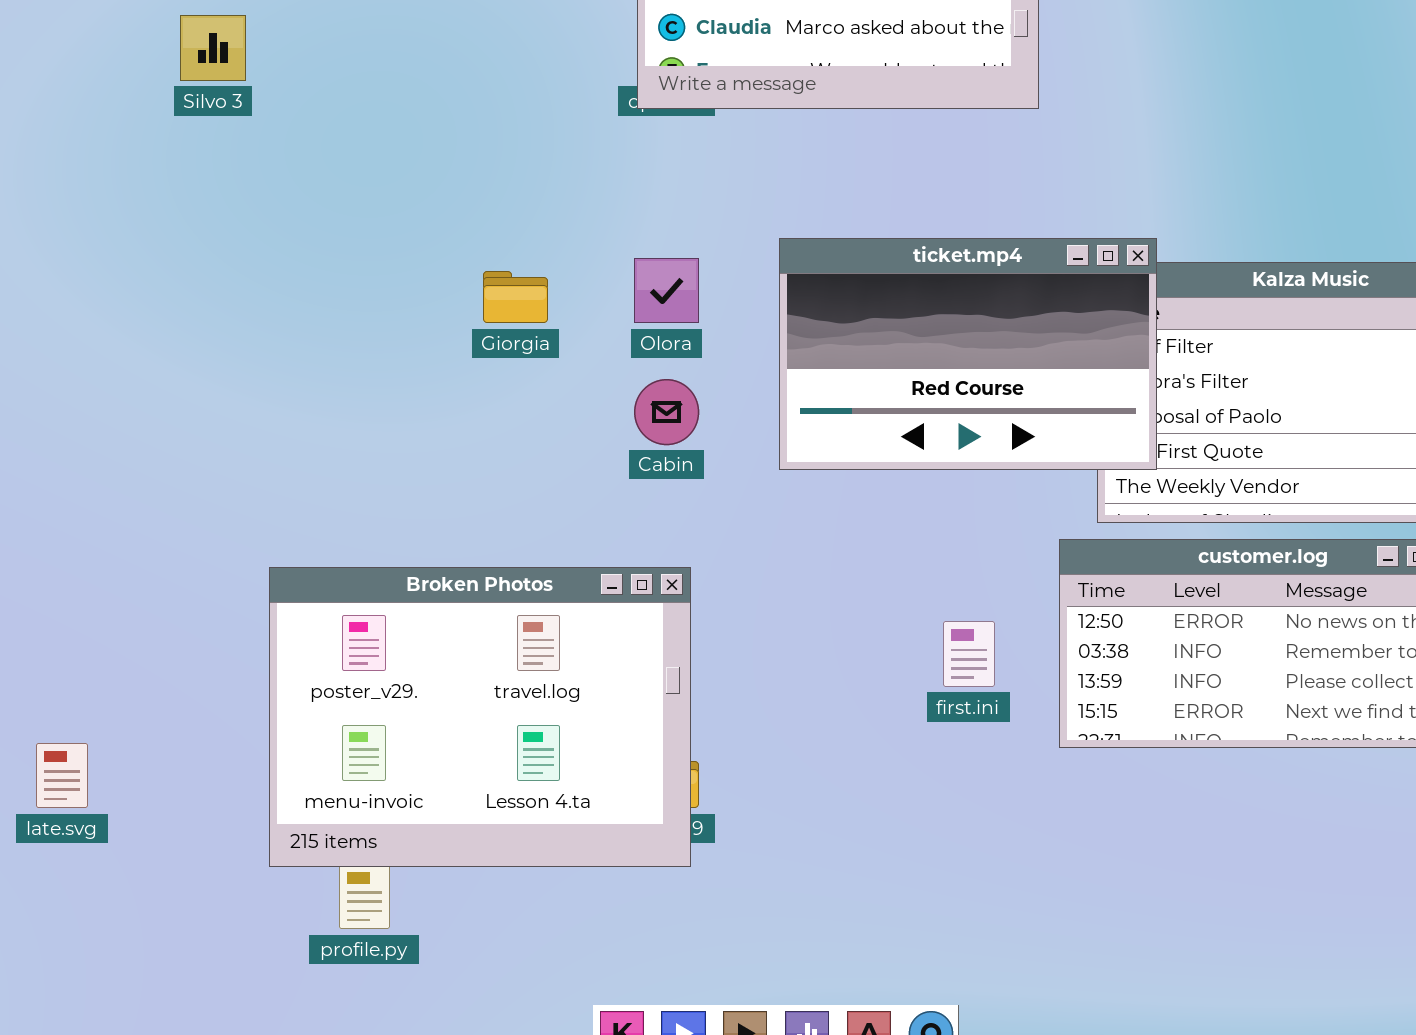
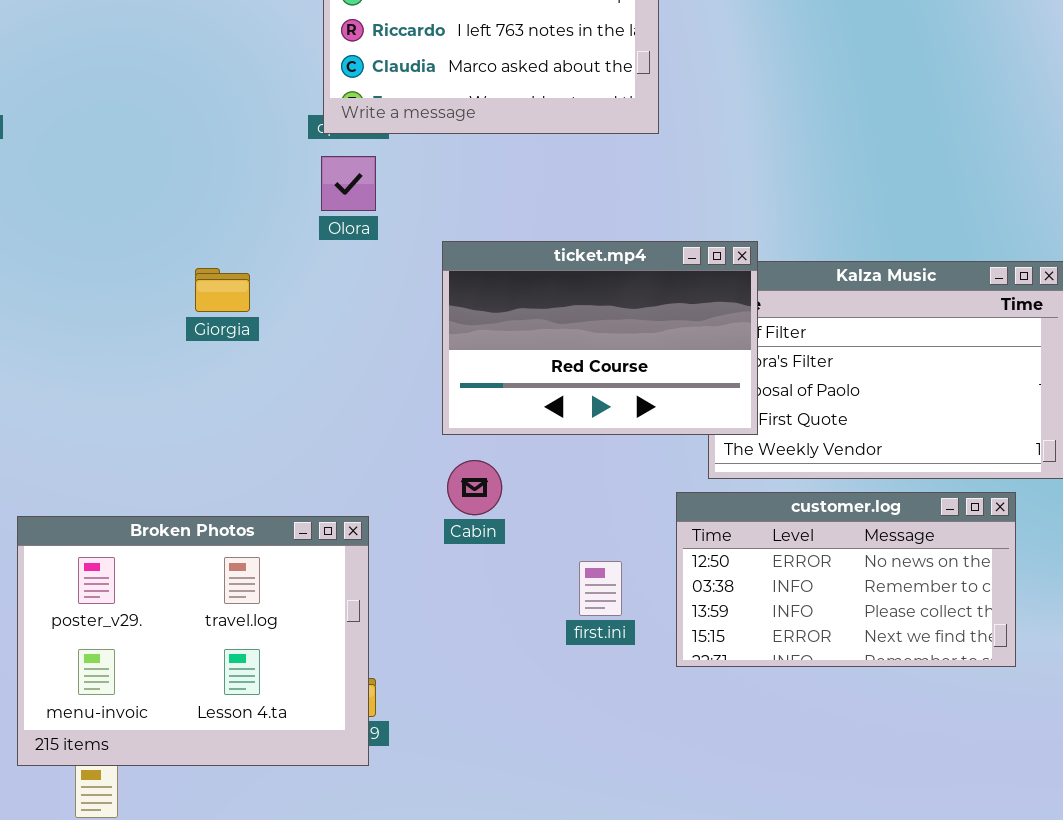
Olora: [634,258,699,323] -> [321,156,376,211], moved
Cabin: [634,379,699,445] -> [447,460,502,515], moved

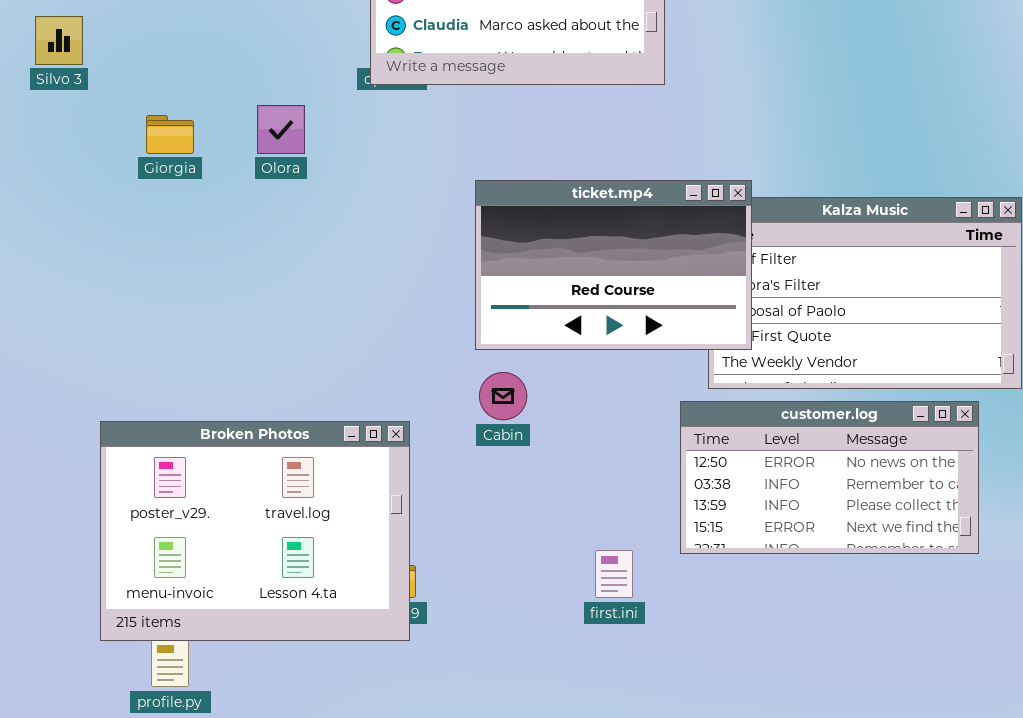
Olora: [321,156,376,211] -> [257,105,305,154], moved
Giorgia: [195,268,250,312] -> [146,115,194,154], moved
first.ini: [579,561,622,616] -> [595,550,633,598], moved

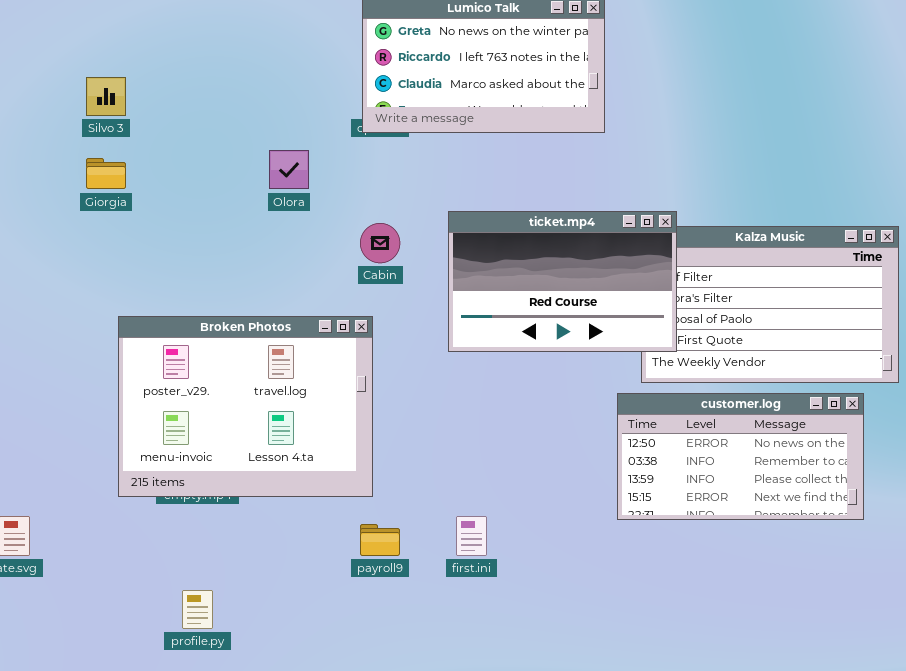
Giorgia: [146,115,194,154] -> [86,158,126,189], moved
Cabin: [479,372,527,420] -> [360,223,400,263], moved
Broken Photos: [100,421,410,641] -> [118,316,373,497], moved
first.ini: [595,550,633,598] -> [456,516,487,556], moved

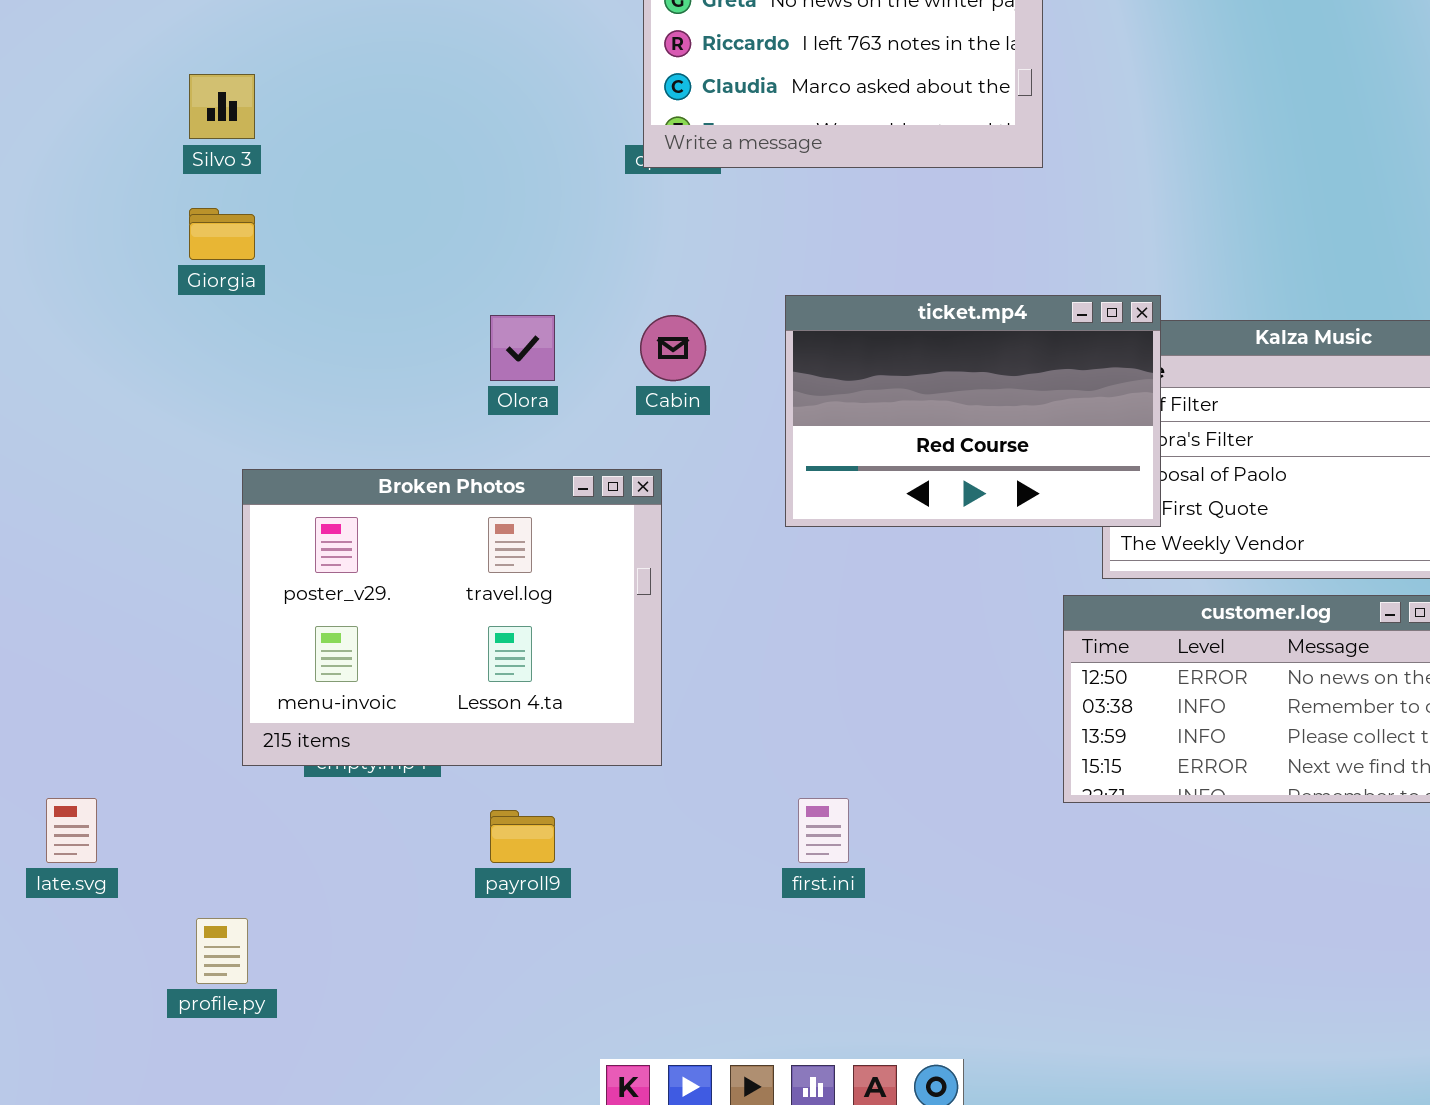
Olora: [269,150,309,189] -> [490,315,555,381], moved
payroll9: [360,524,400,556] -> [490,810,555,863], moved
profile.py: [182,590,213,629] -> [196,918,248,984], moved

